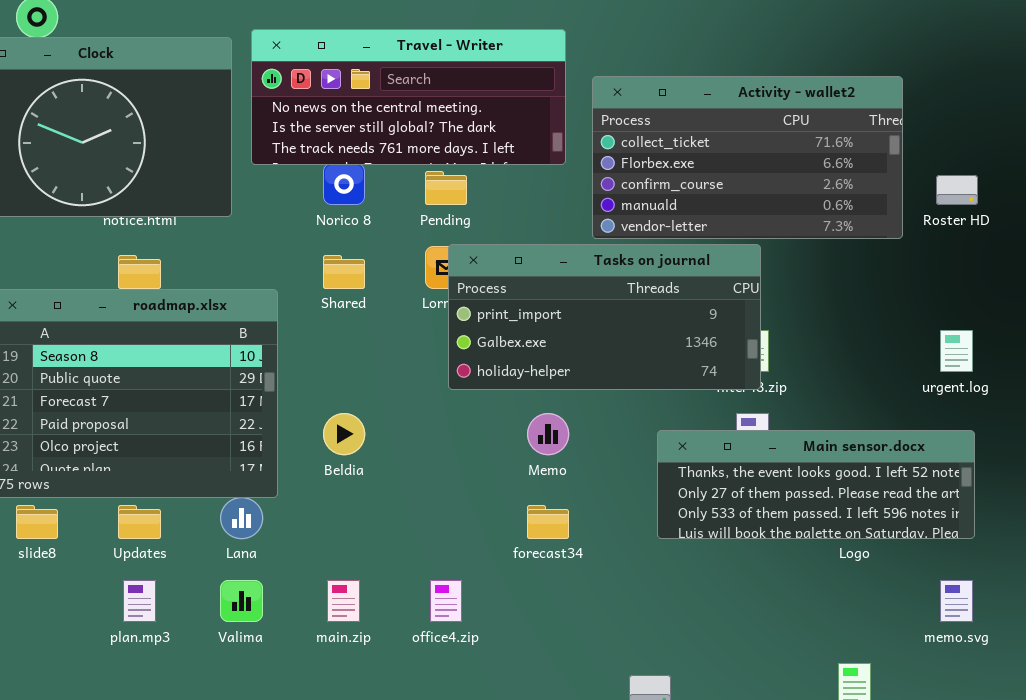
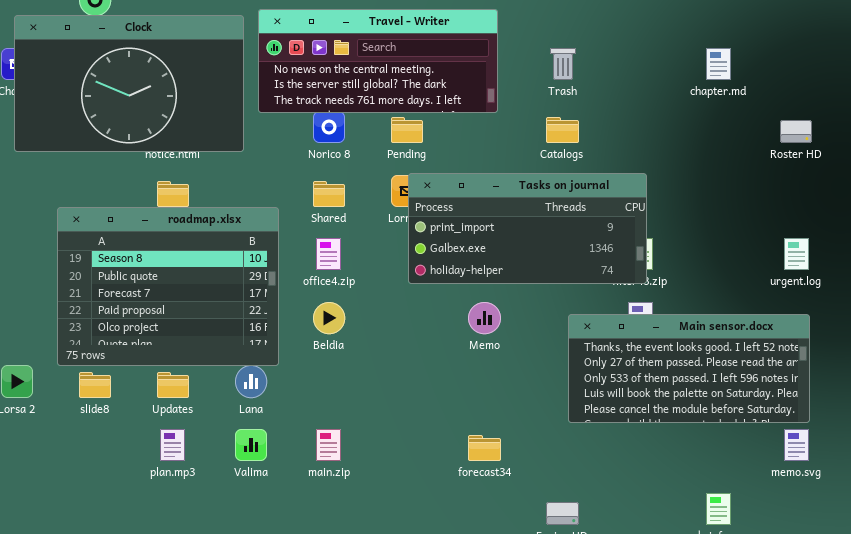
Activity - wallet2: [592,76,903,239] -> none, closed
Main sensor.docx: [657,430,975,539] -> [568,314,810,423], resized
forecast34: [527,505,569,539] -> [468,435,501,461], moved
office4.zip: [430,580,462,622] -> [316,238,341,270], moved

